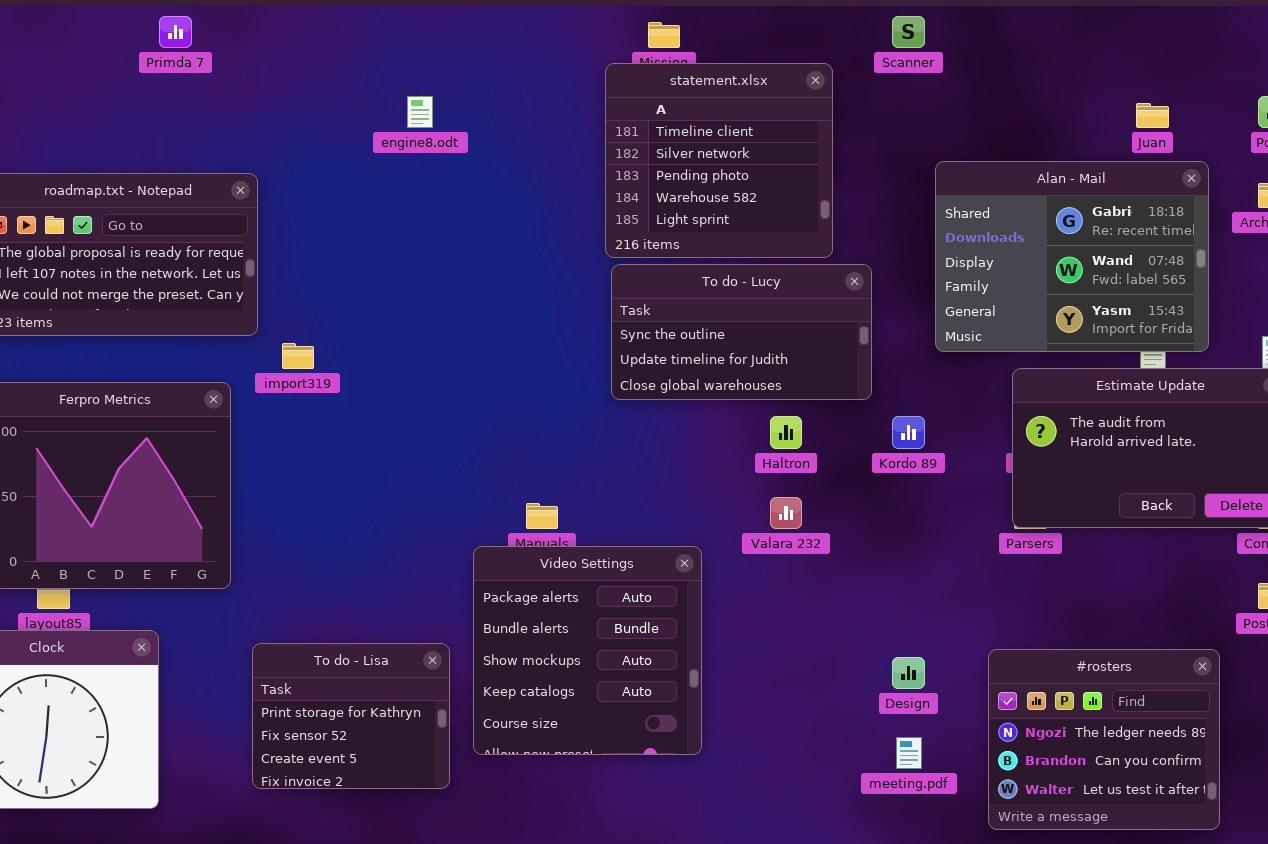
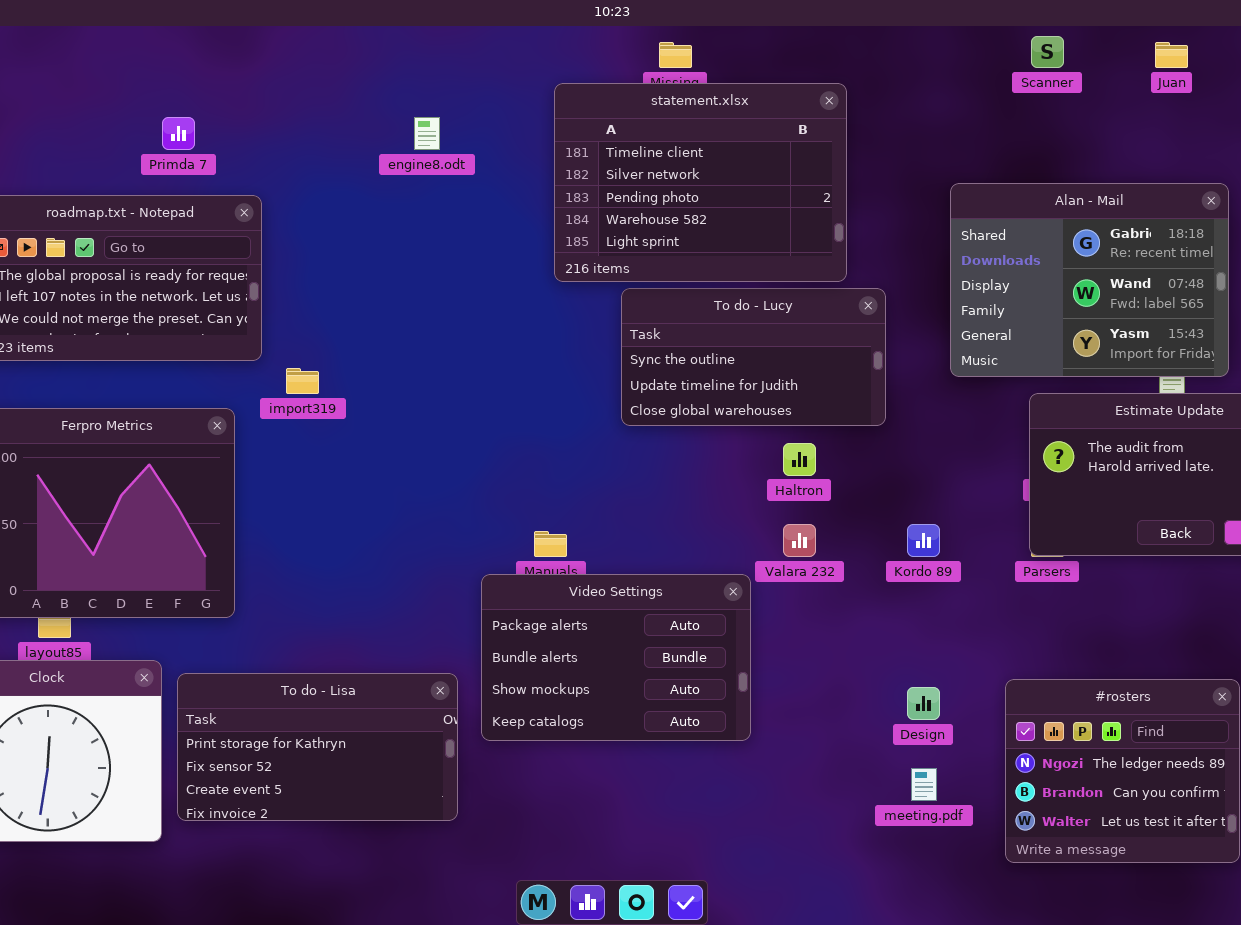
Primda 7: [159,16,192,48] -> [162,117,195,150], moved
Scanner: [892,16,925,48] -> [1031,36,1064,68], moved
statement.xlsx: [605,63,833,258] -> [554,83,847,282], resized
Juan: [1136,103,1169,128] -> [1155,42,1188,68], moved
Kordo 89: [892,416,925,449] -> [907,524,940,557], moved
Video Settings: [473,546,702,755] -> [481,574,751,741], resized
To do - Lisa: [252,643,450,789] -> [177,673,458,821], resized

